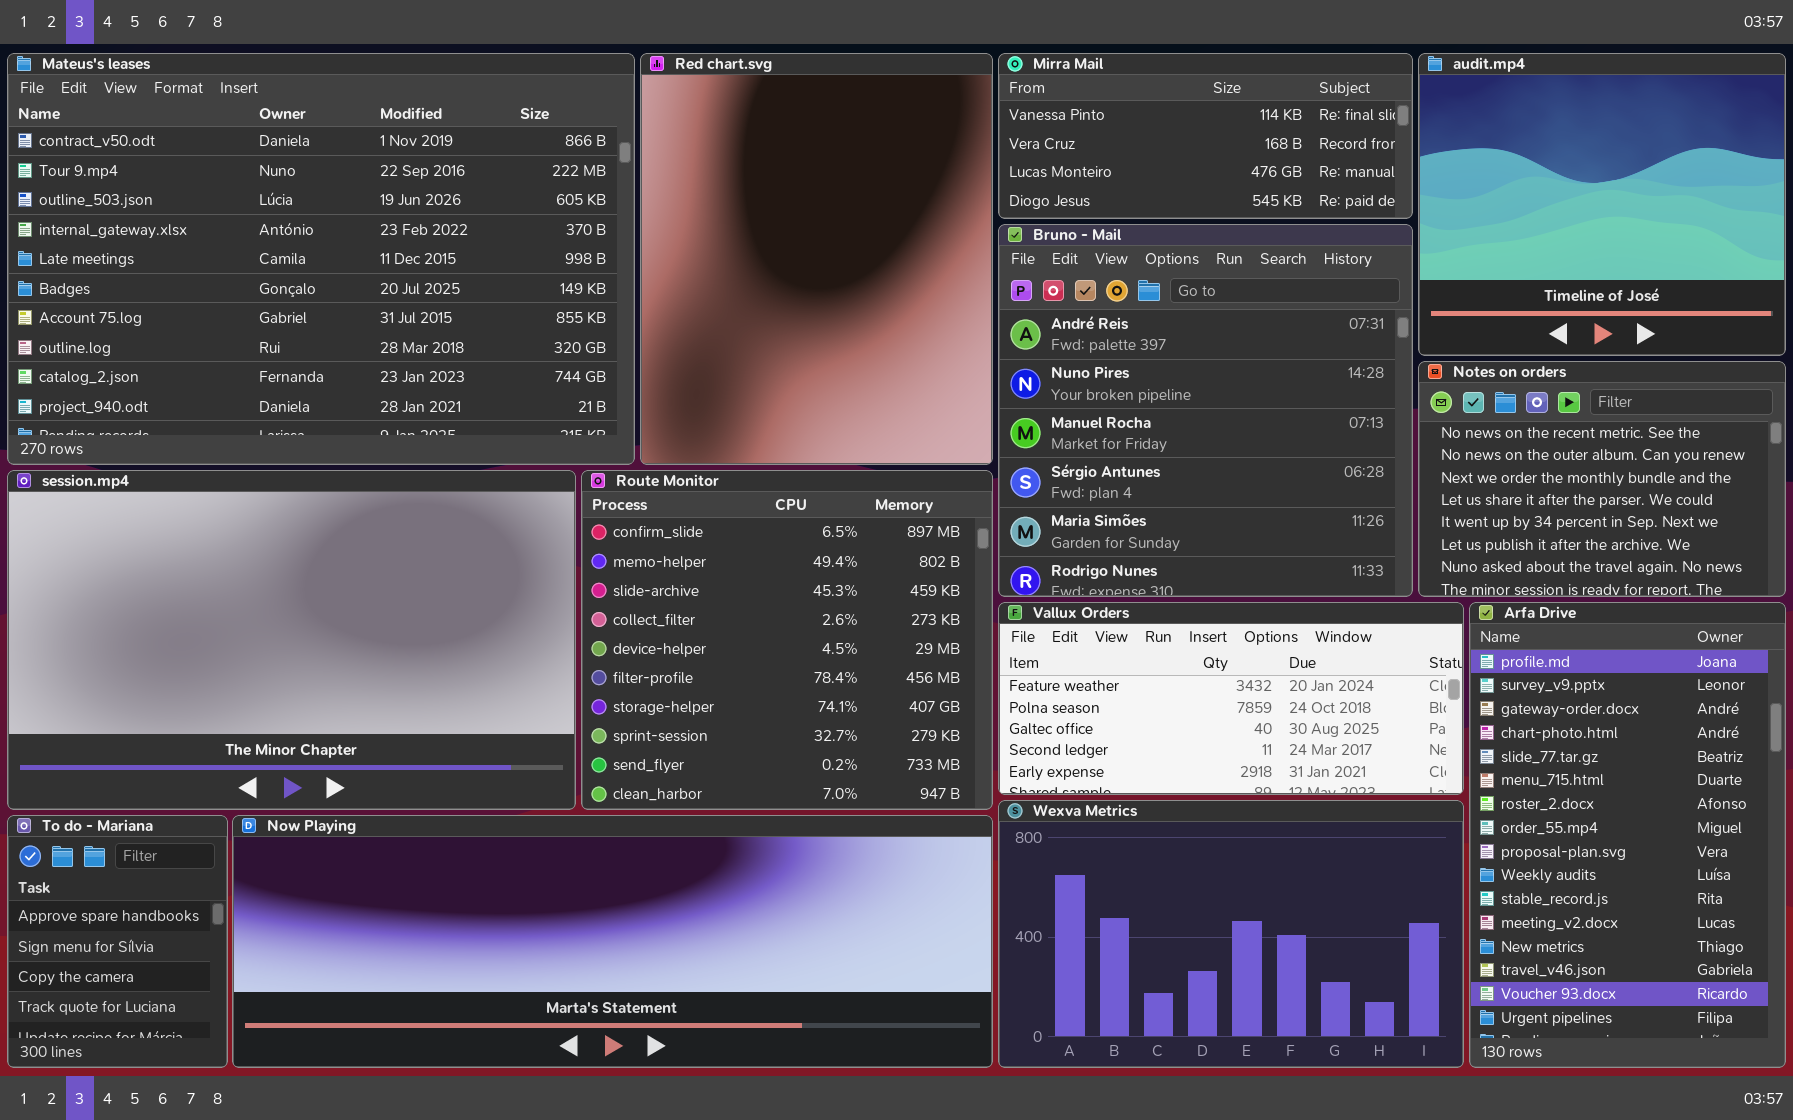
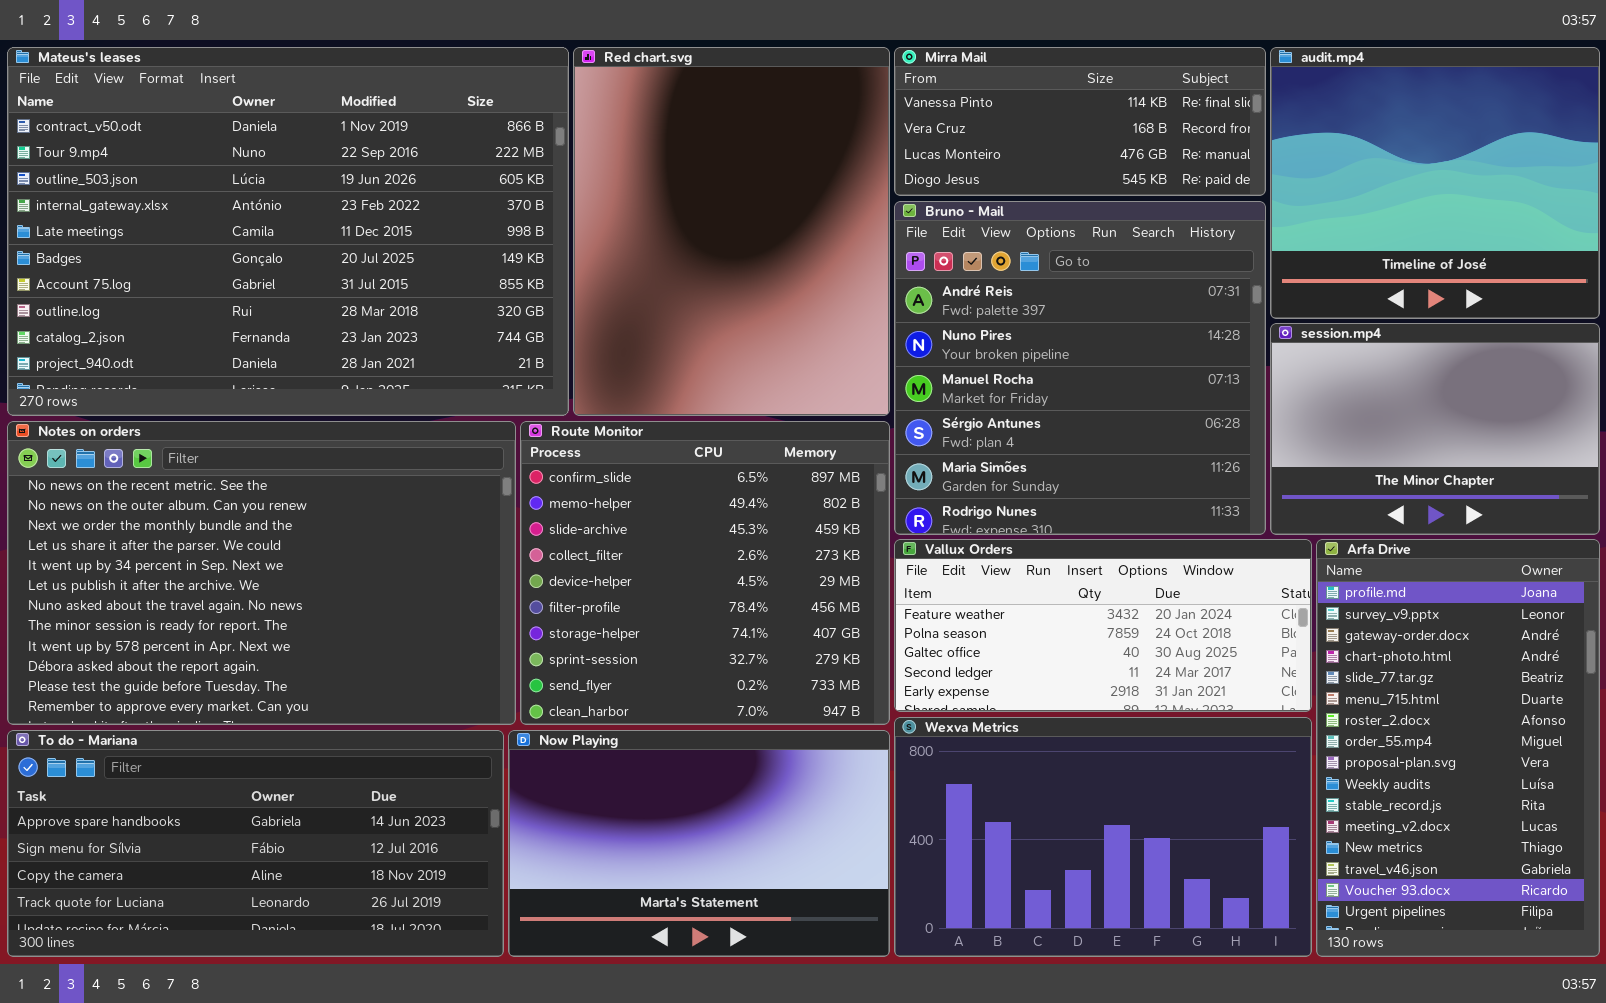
Notes on orders: [1418,361,1786,597] -> [7,421,516,725], moved, resized
session.mp4: [7,470,576,810] -> [1270,323,1600,535], moved, resized
To do - Mariana: [7,815,228,1068] -> [7,730,504,957], resized
Now Playing: [232,815,993,1068] -> [508,730,890,957], resized

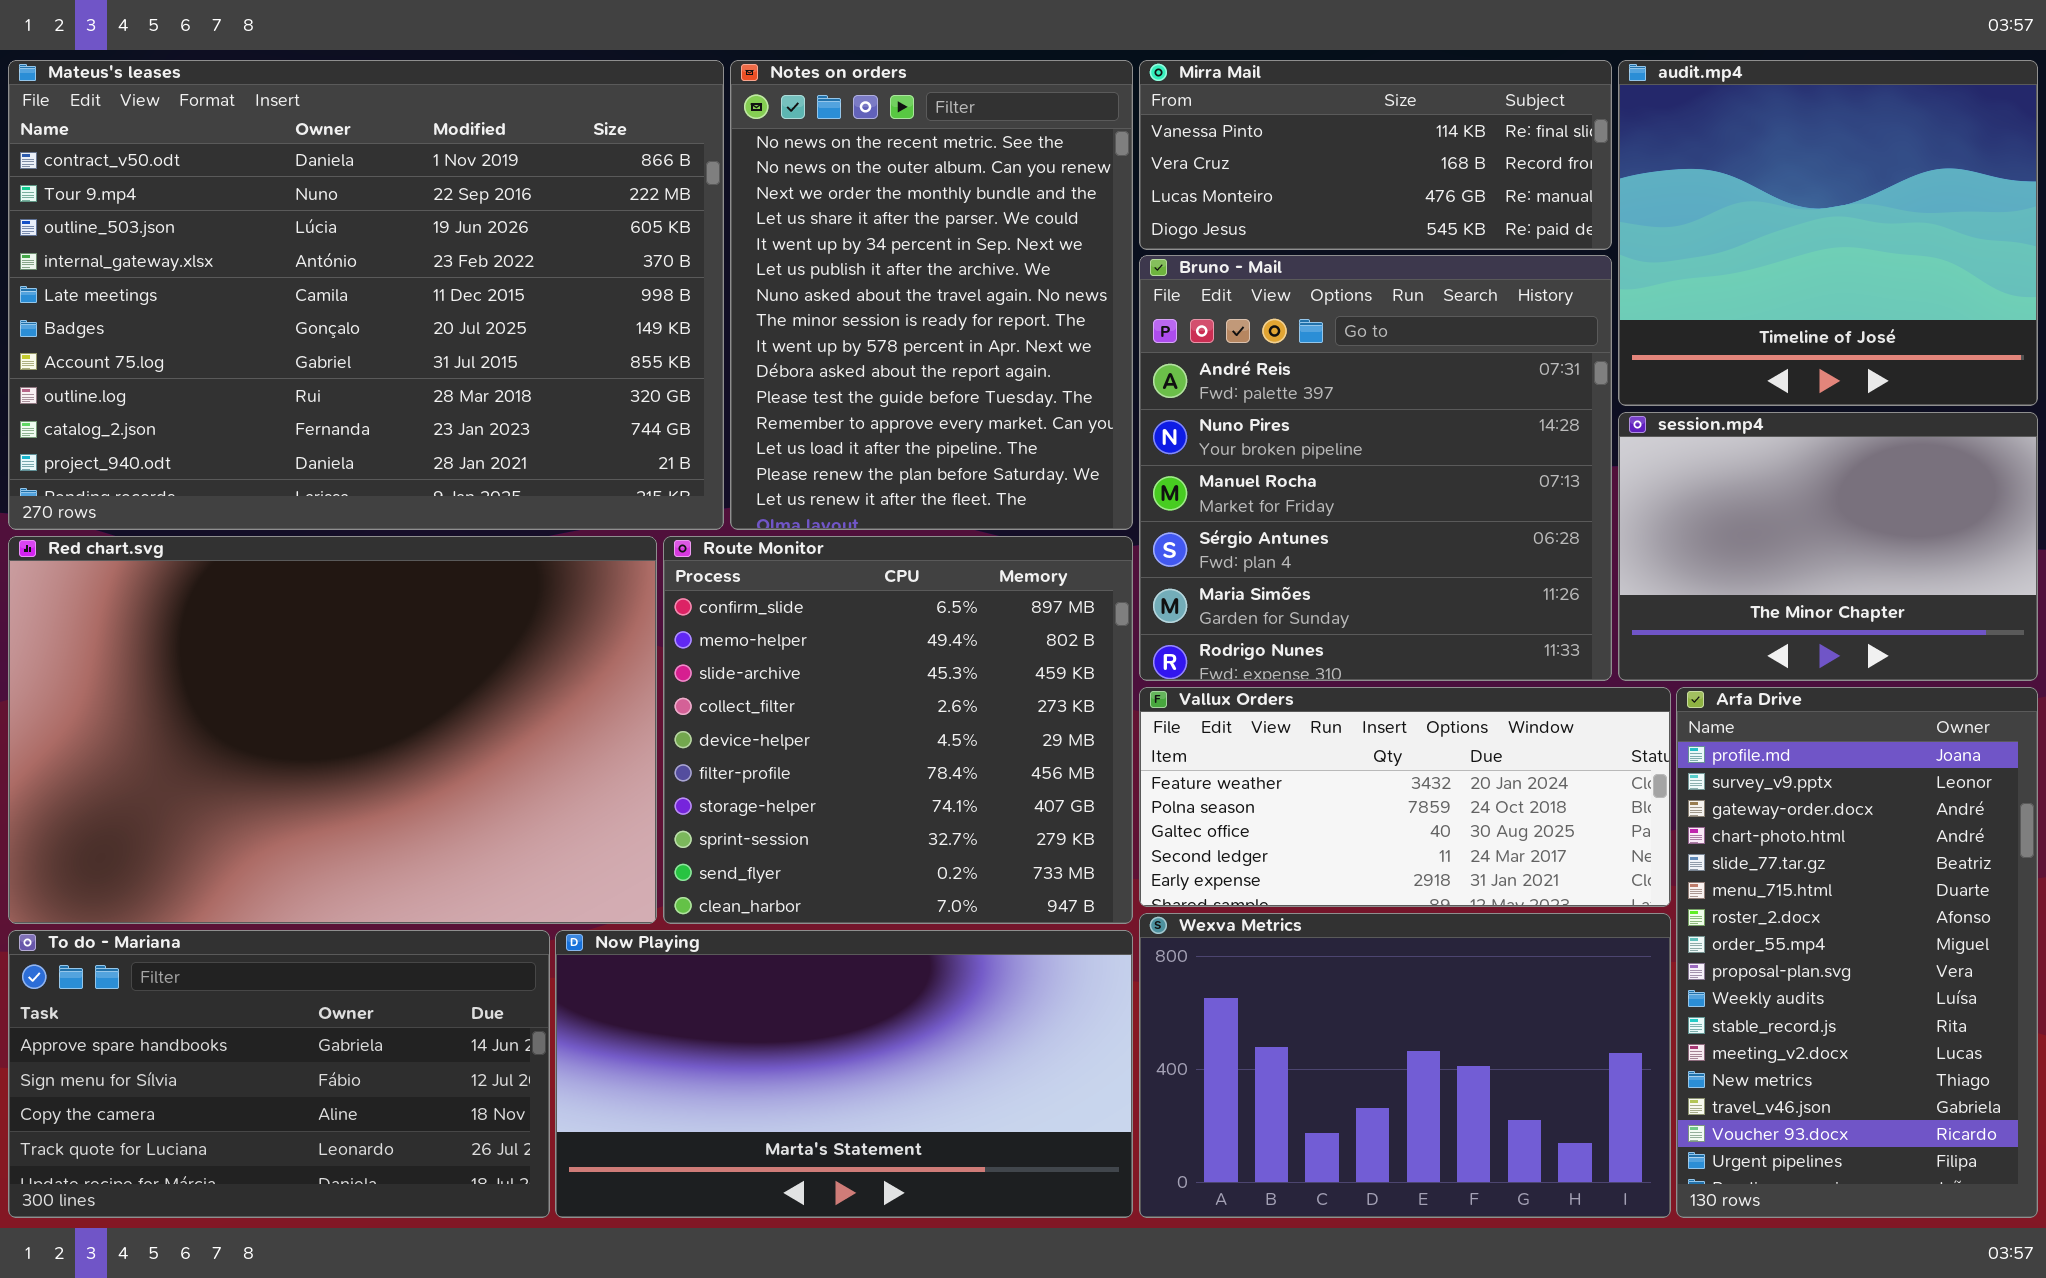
Red chart.svg: [573,47,890,416] -> [8,536,657,924], moved, resized
Notes on orders: [7,421,516,725] -> [730,60,1133,530], moved, resized
To do - Mariana: [7,730,504,957] -> [8,930,550,1218], resized
Now Playing: [508,730,890,957] -> [555,930,1133,1218], resized

